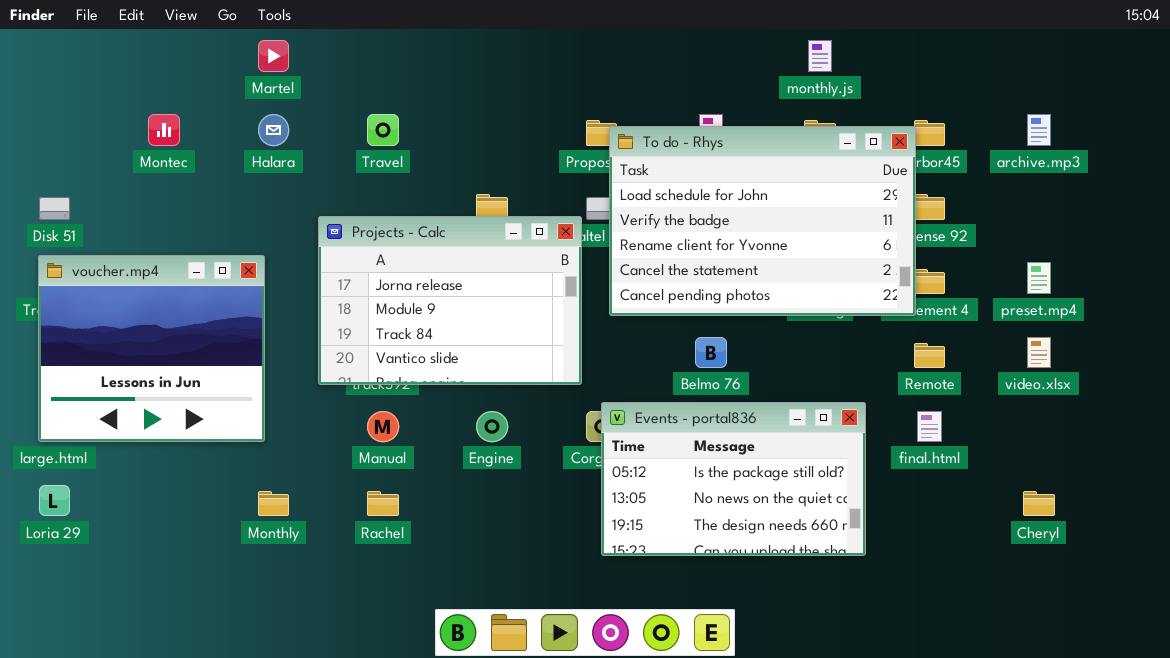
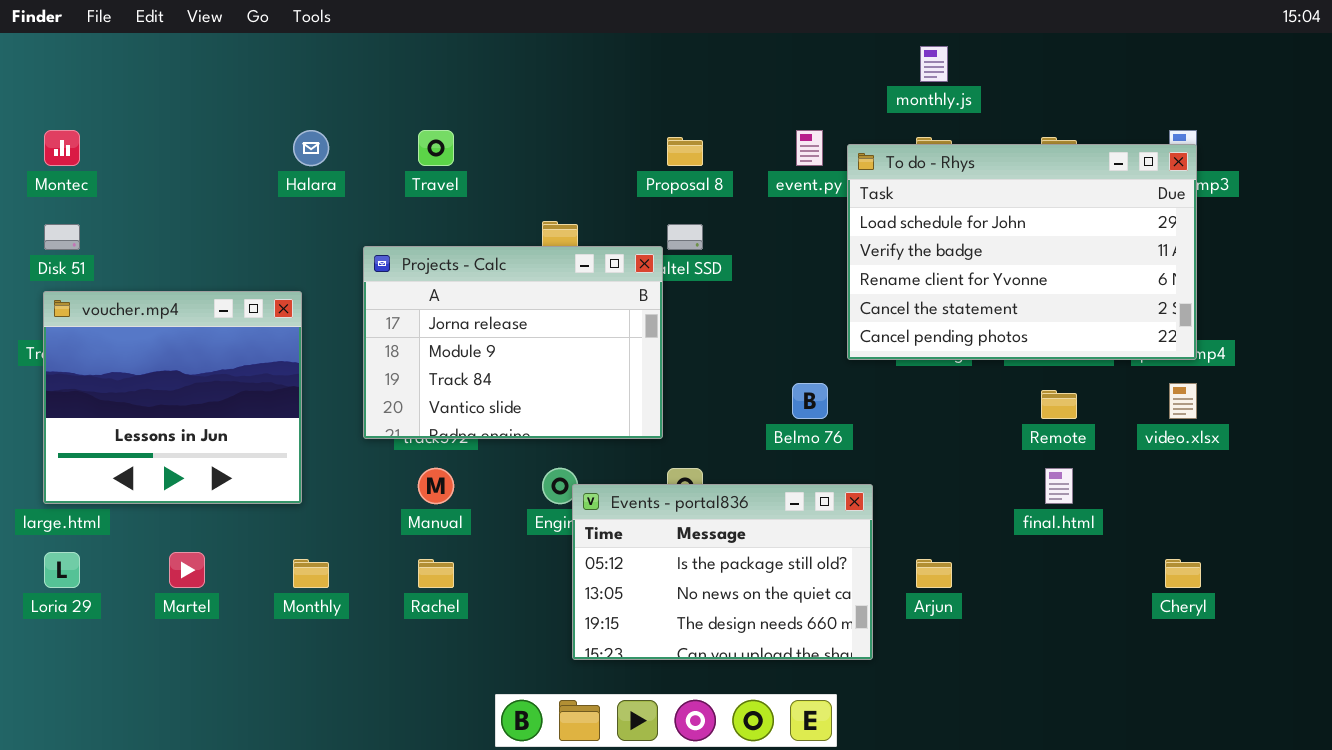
Martel: [258,40,289,72] -> [169,552,205,588], moved
Montec: [148,114,180,146] -> [44,130,80,166], moved
To do - Rhys: [609,126,916,316] -> [847,144,1197,360], moved
Events - portal836: [601,402,866,556] -> [572,484,873,660], moved

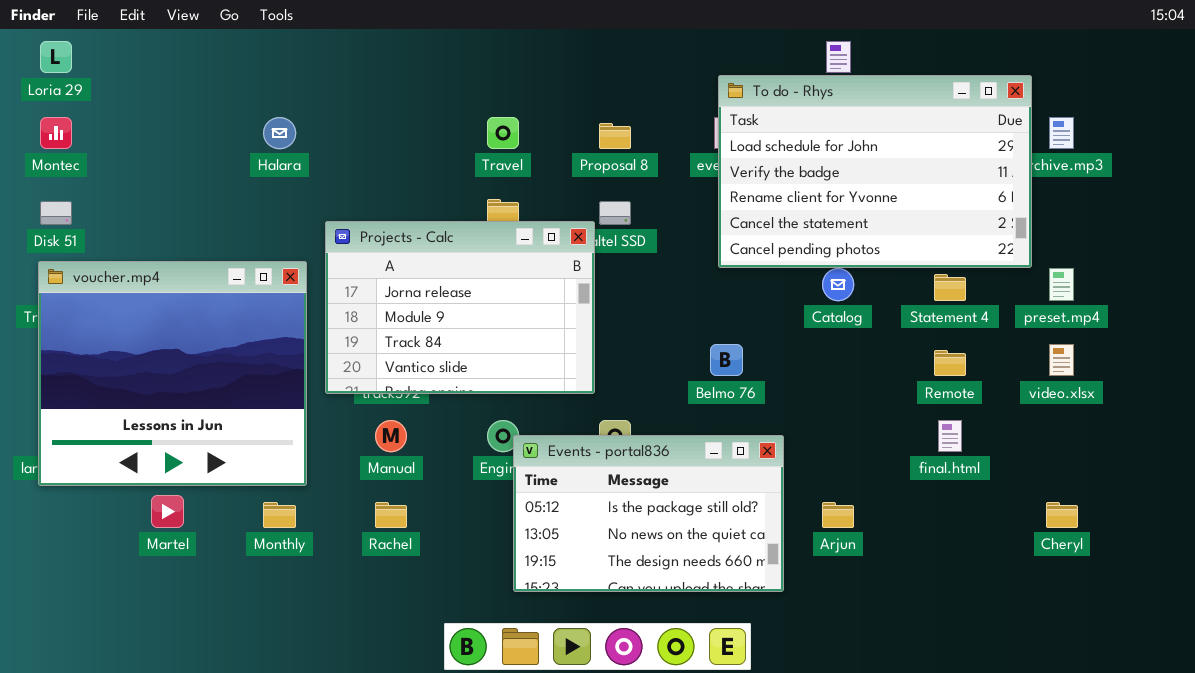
Travel: [418,130,454,166] -> [487,117,519,149], moved
To do - Rhys: [847,144,1197,360] -> [718,75,1032,268], moved
voucher.mp4: [43,291,302,504] -> [38,261,307,486], resized
Loria 29: [44,552,80,588] -> [40,41,72,73], moved

